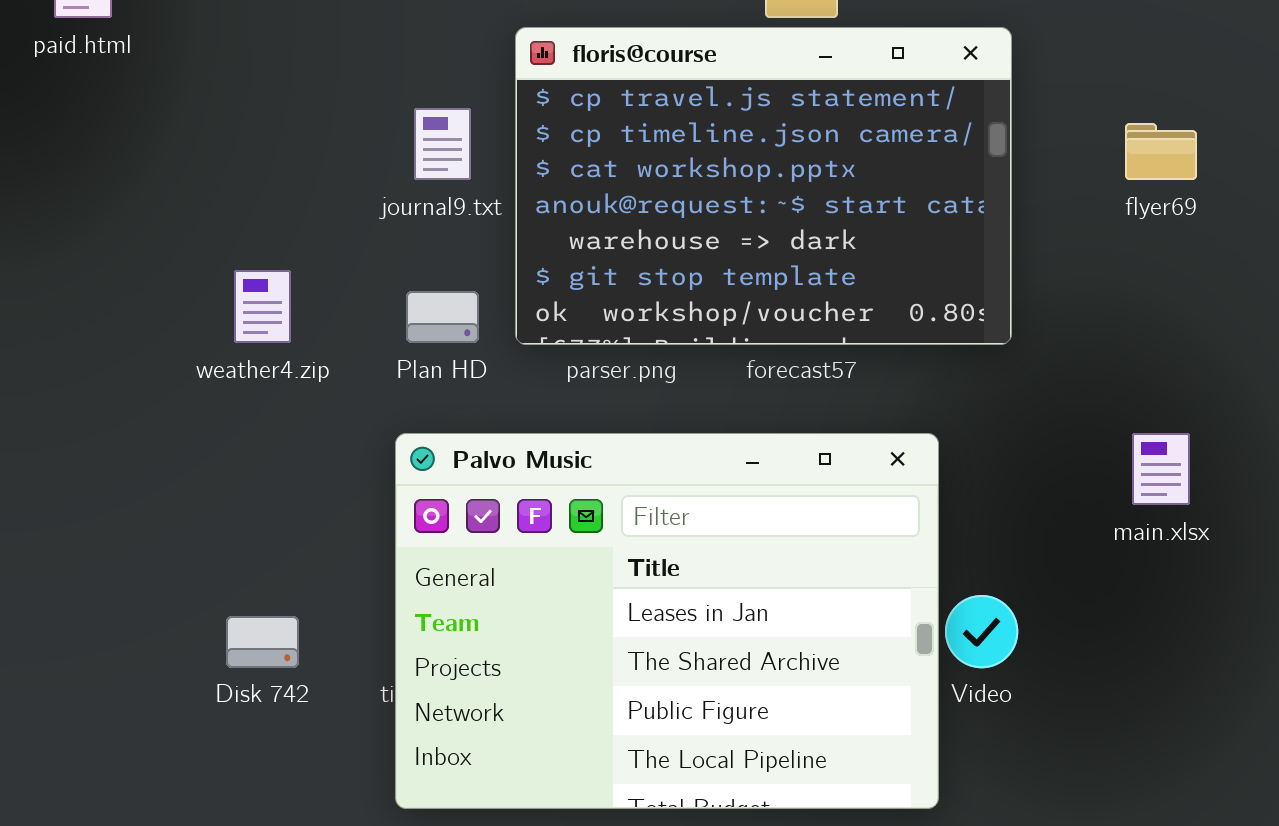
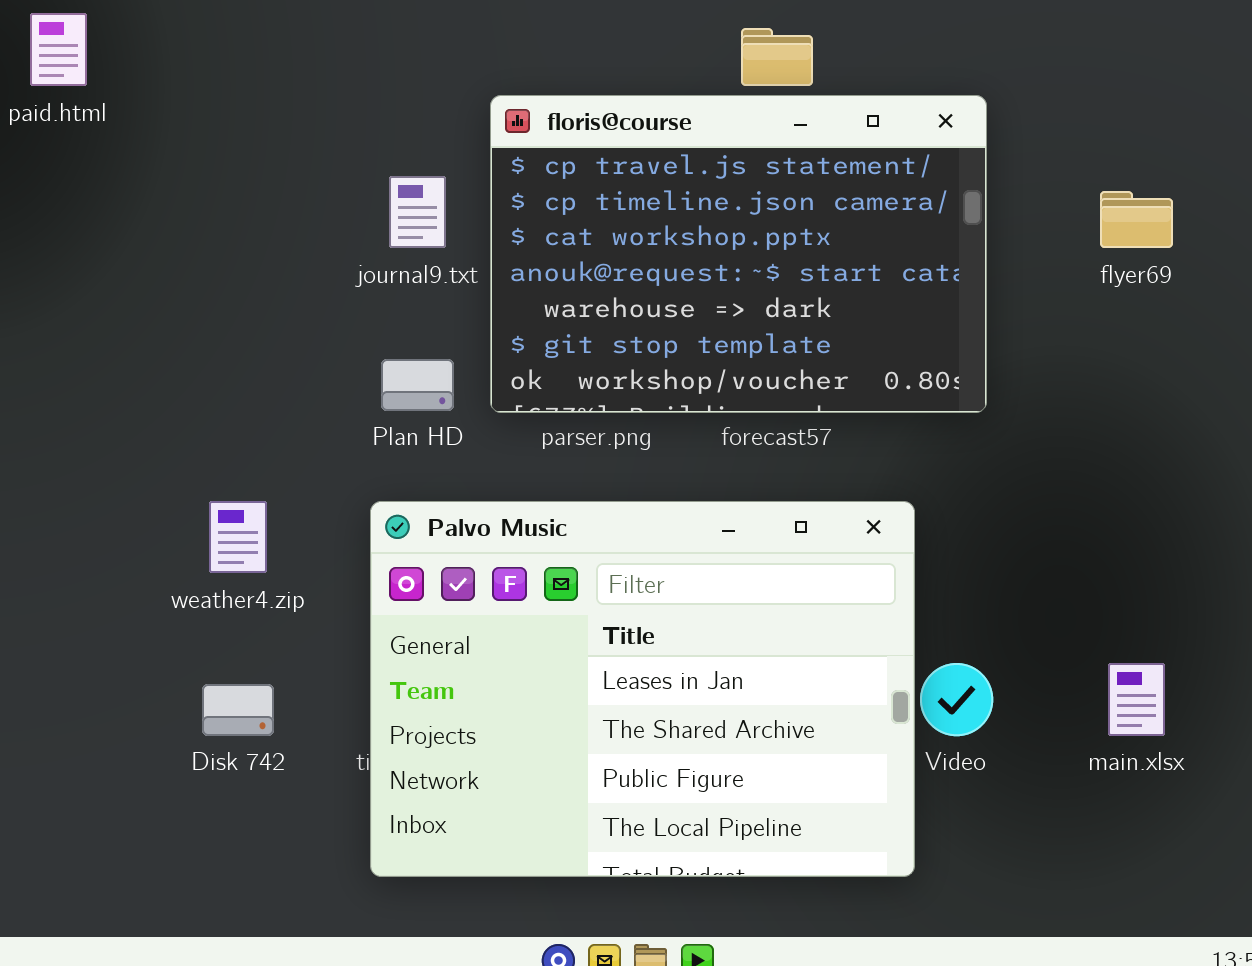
weather4.zip: [234,270,291,343] -> [209,501,267,573], moved
main.xlsx: [1132,433,1190,505] -> [1108,663,1165,736], moved

